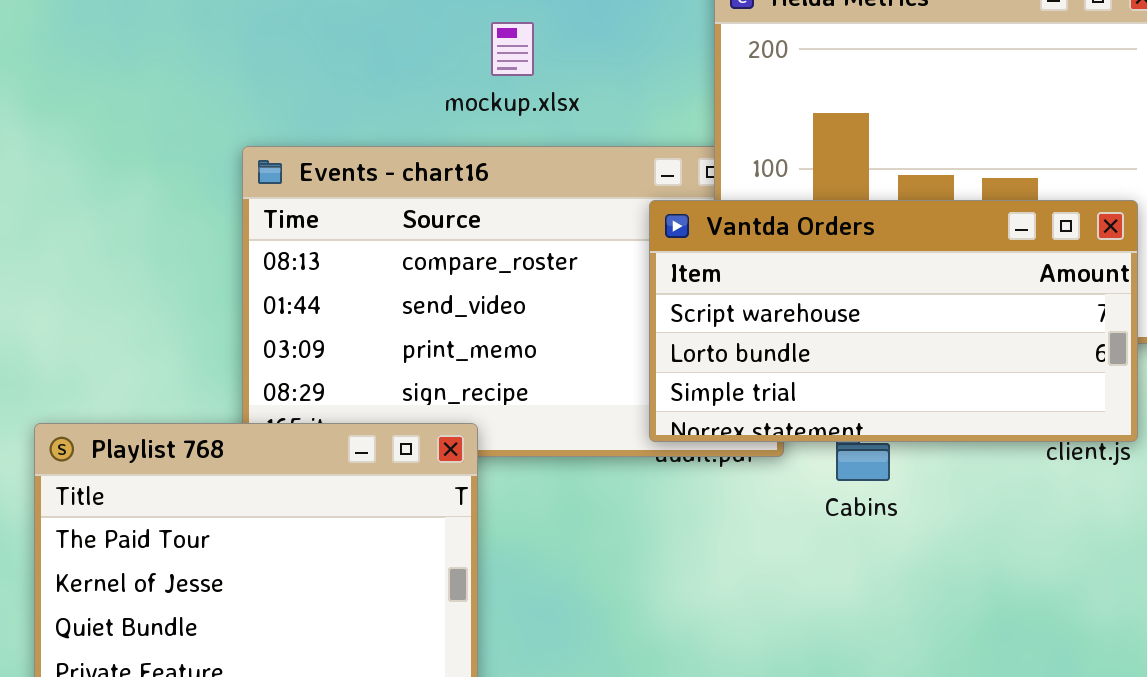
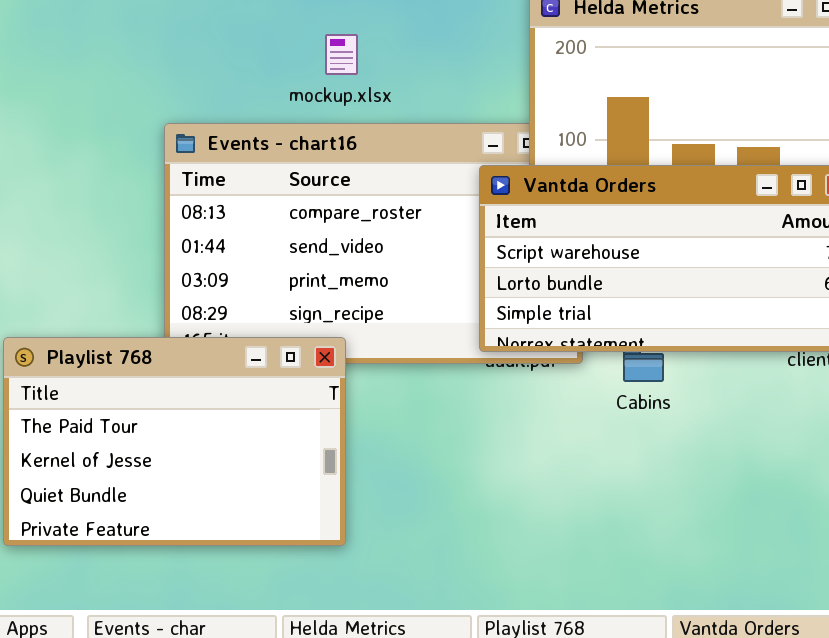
mockup.xlsx: [491,22,534,76] -> [325,34,358,75], moved

